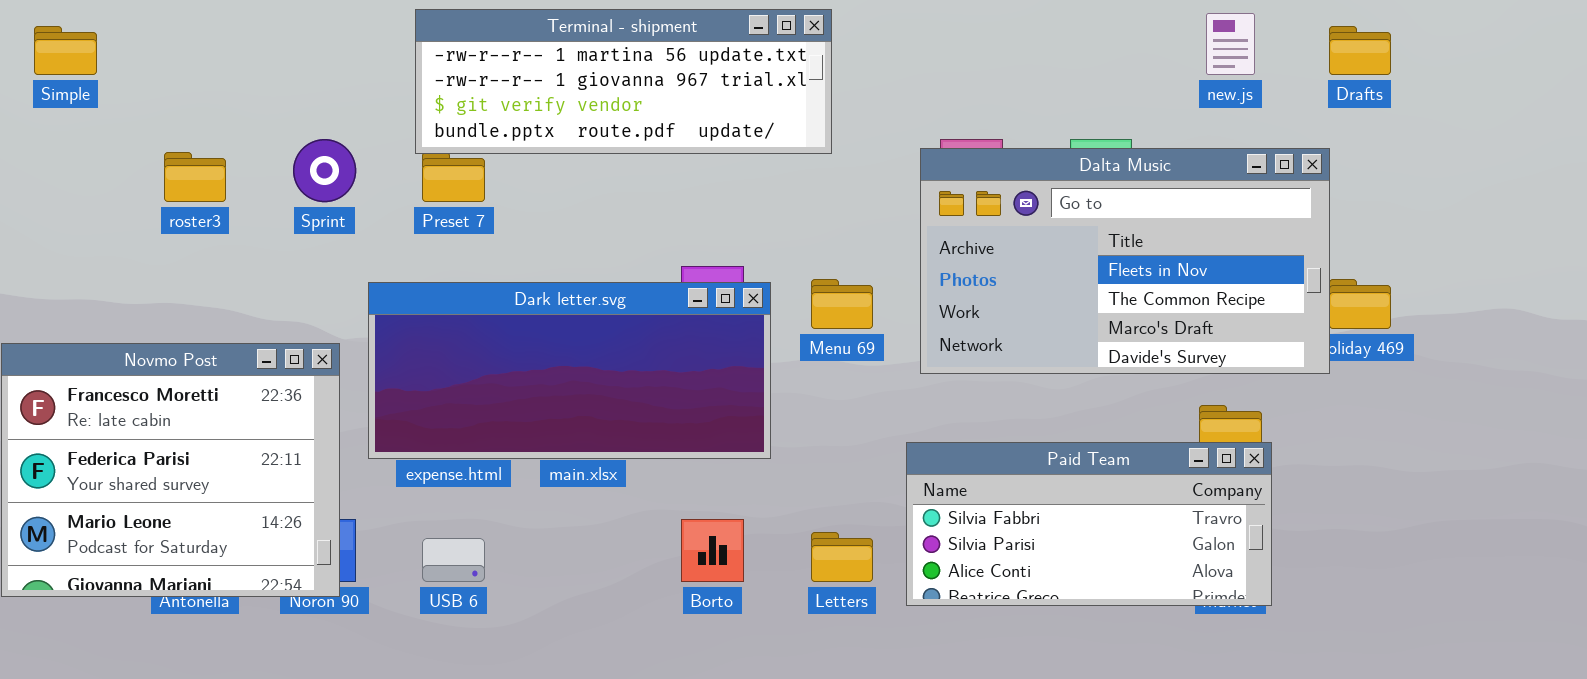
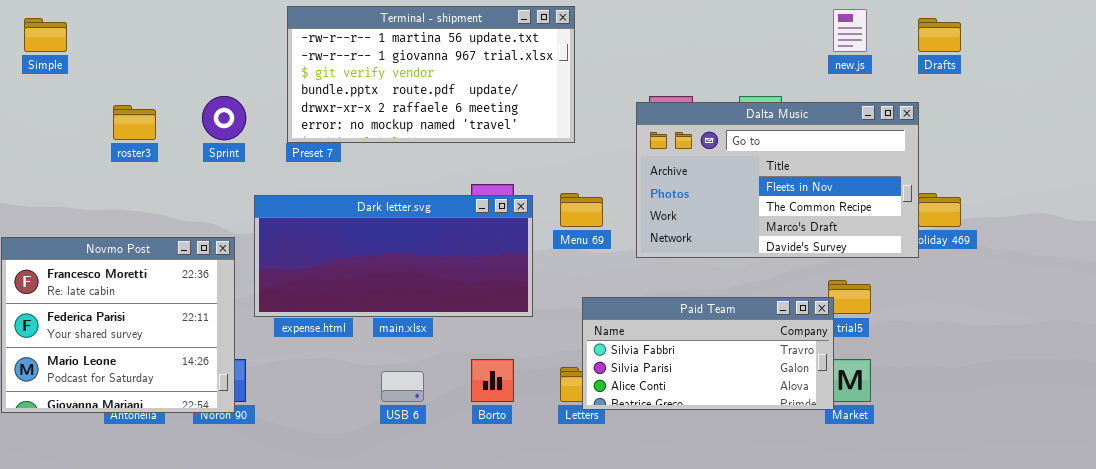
Terminal - shipment: [415,9,832,154] -> [287,6,575,143], resized
Paid Team: [906,442,1272,606] -> [582,297,834,410], moved
USB 6: [422,538,485,582] -> [381,371,424,402], moved

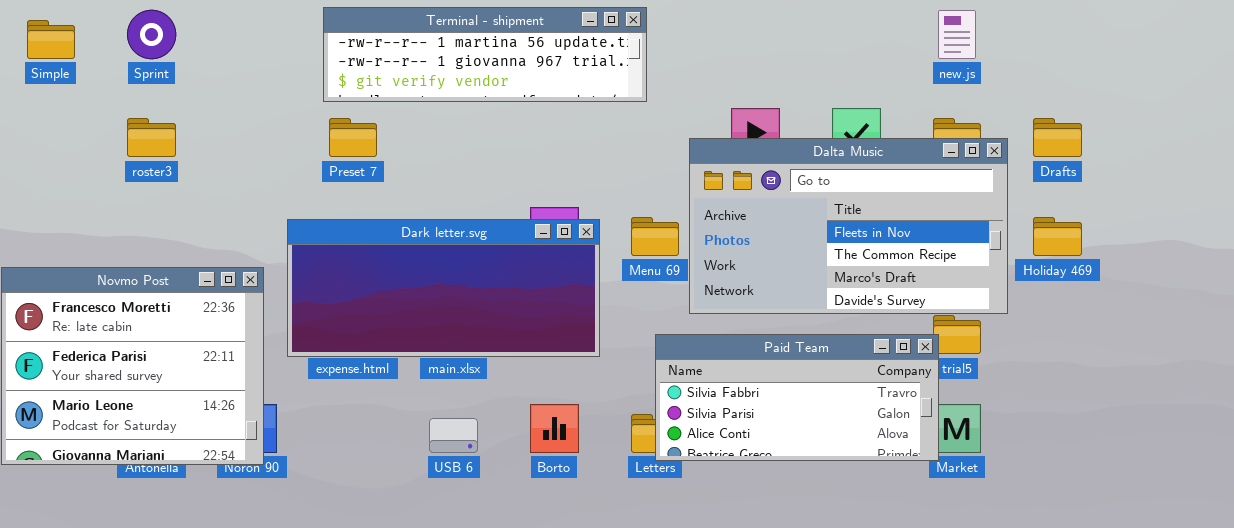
Terminal - shipment: [287,6,575,143] -> [323,7,647,102], resized
Drafts: [918,18,961,52] -> [1033,118,1082,157], moved
Sprint: [202,96,246,140] -> [127,10,176,59], moved
Dalta Music: [636,102,919,258] -> [689,138,1008,314], moved

